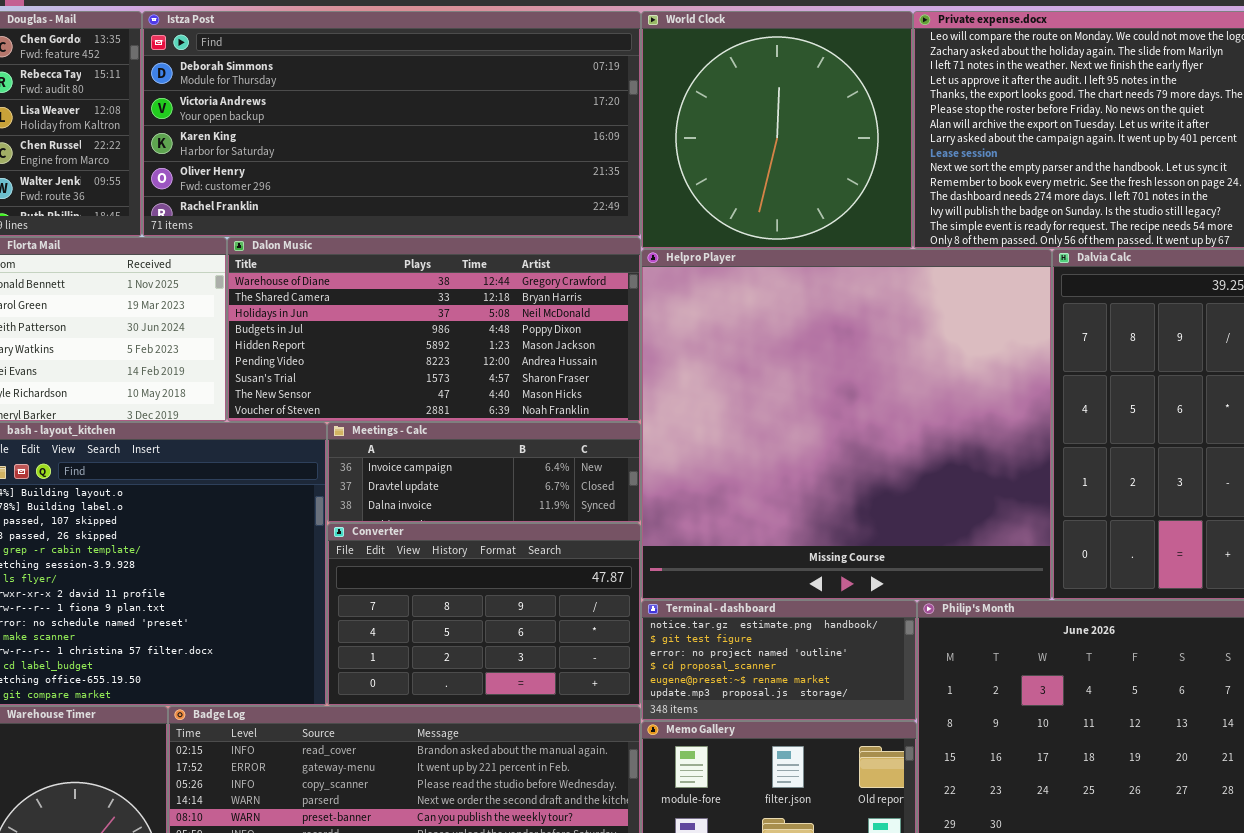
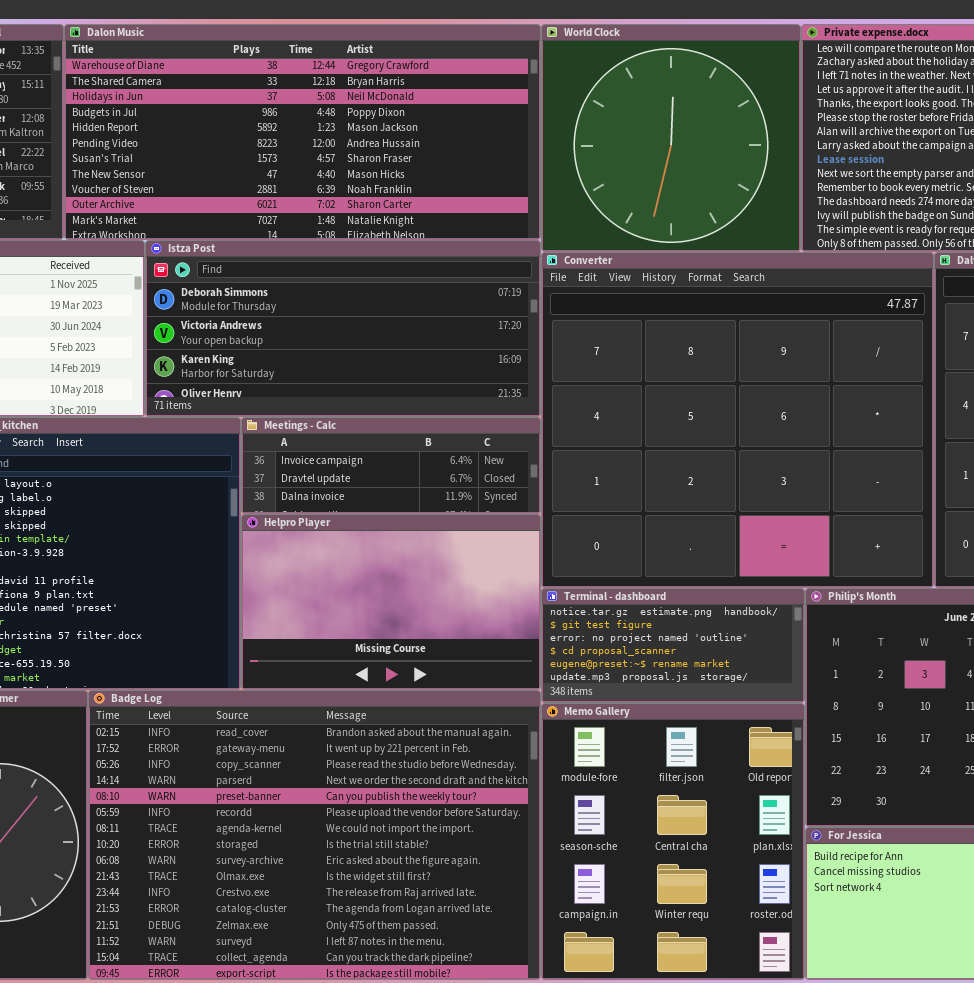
Istza Post: [142,11,641,237] -> [145,240,541,417], moved, resized
Dalon Music: [227,237,641,422] -> [64,24,541,240], moved, resized
Helpro Player: [641,249,1052,600] -> [241,514,541,690], moved, resized
Converter: [327,523,641,706] -> [541,252,934,588], moved, resized

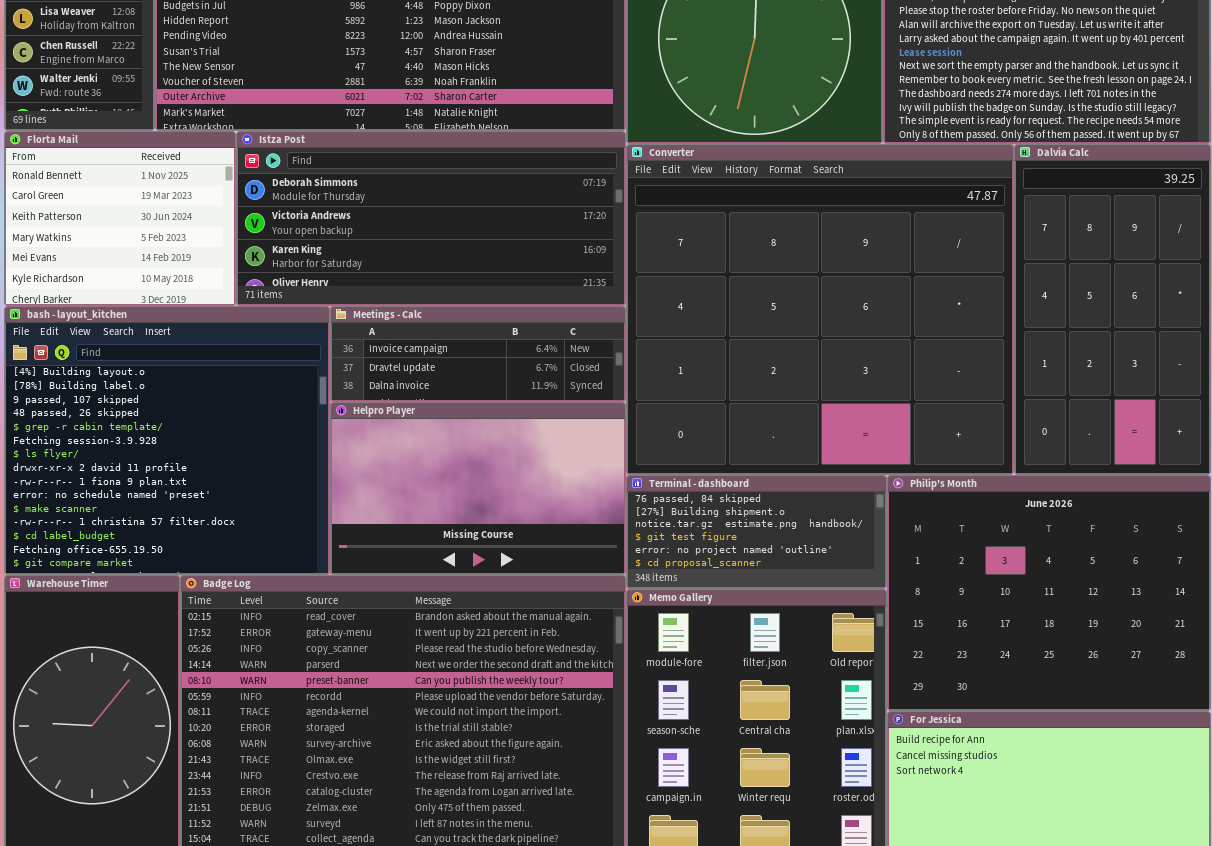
Terminal - dashboard: [541,588,805,703] -> [626,475,887,589], scrolled up 2 rows

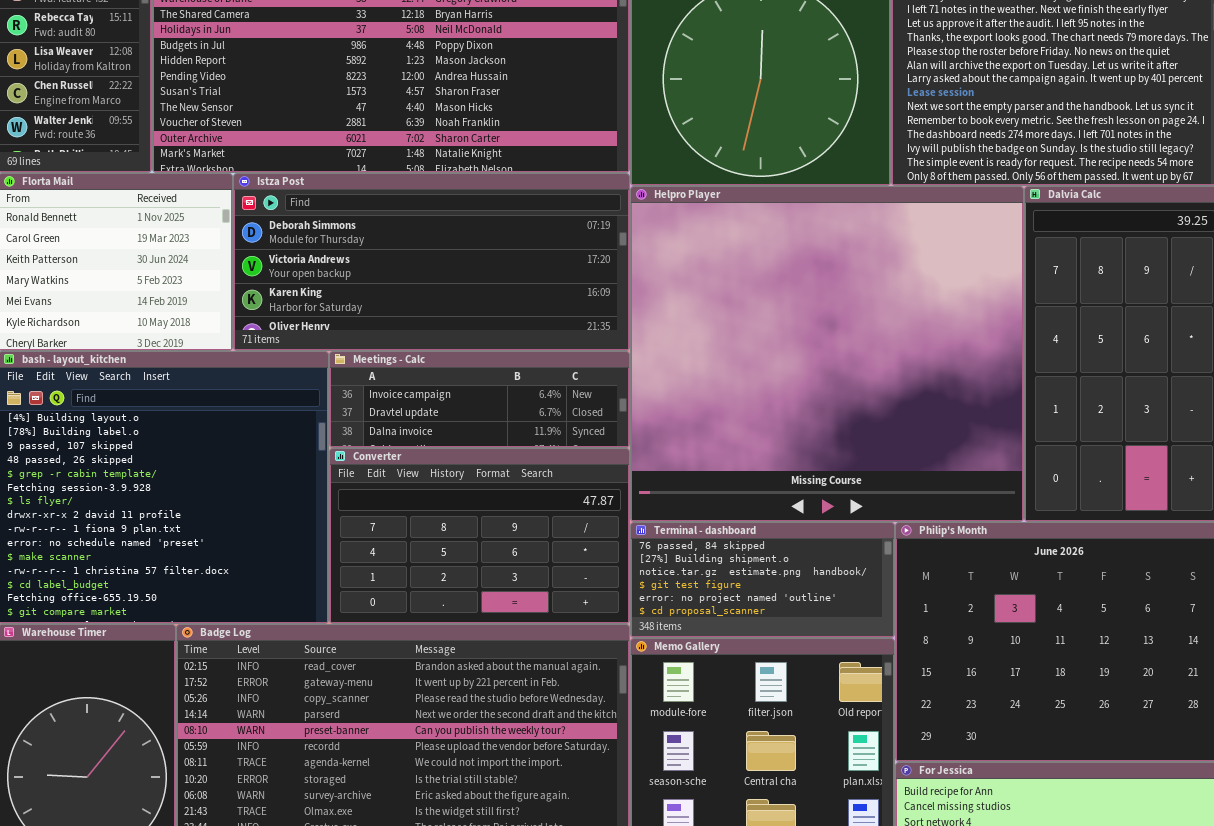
Converter: [626,144,1014,475] -> [329,448,630,624], moved, resized
Helpro Player: [330,402,626,575] -> [630,186,1024,522], moved, resized

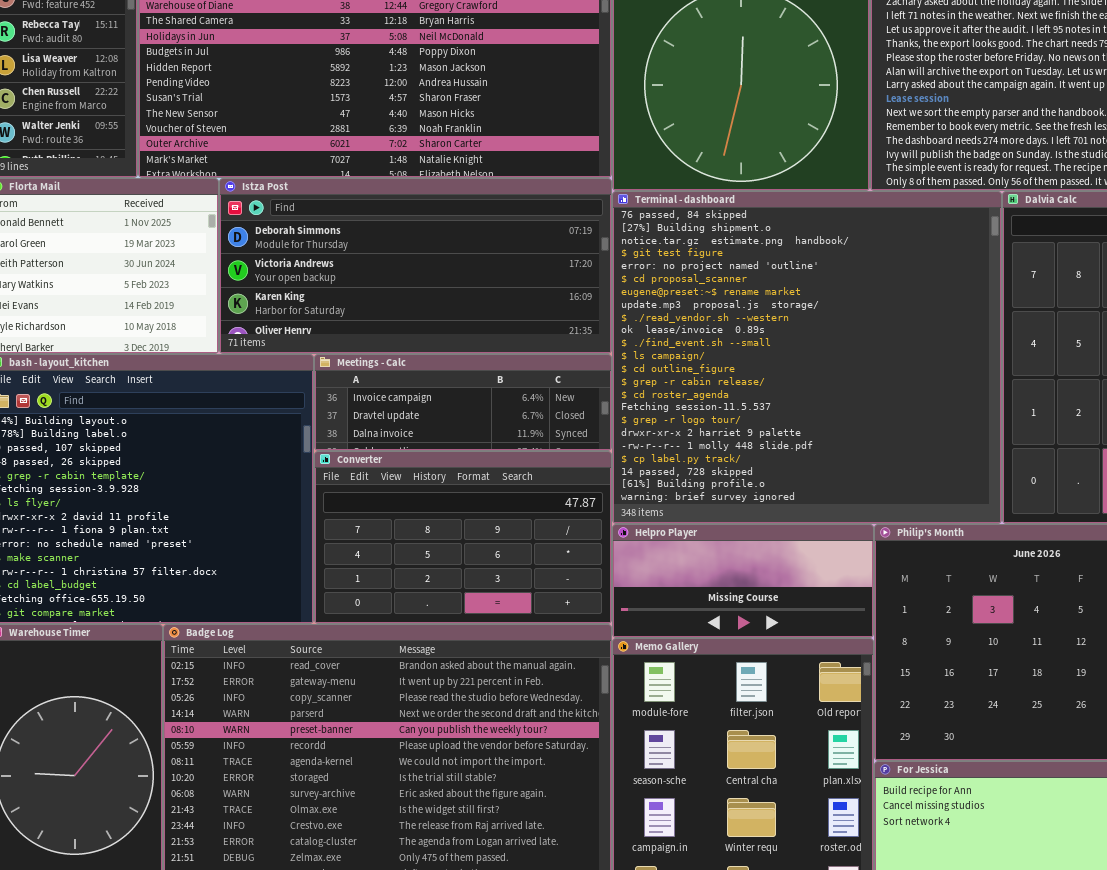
Helpro Player: [630,186,1024,522] -> [612,524,874,638], moved, resized
Terminal - dashboard: [630,522,895,638] -> [612,191,1002,524], moved, resized

